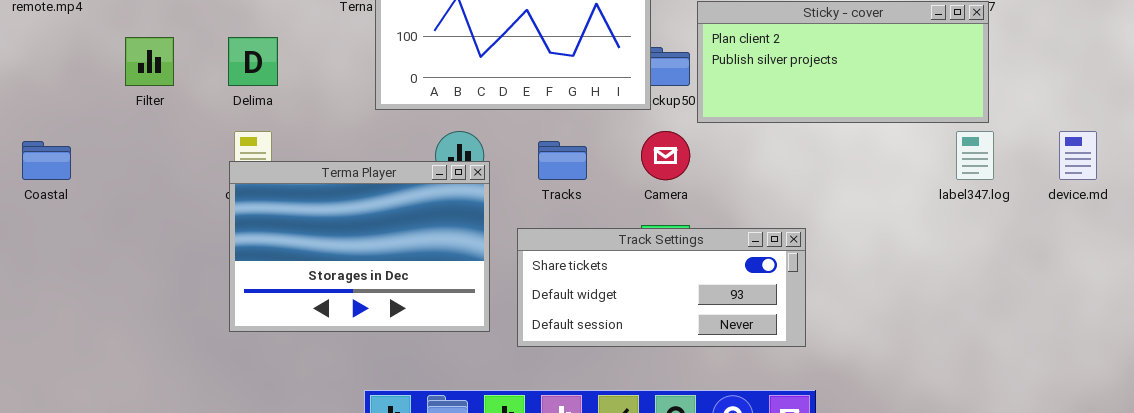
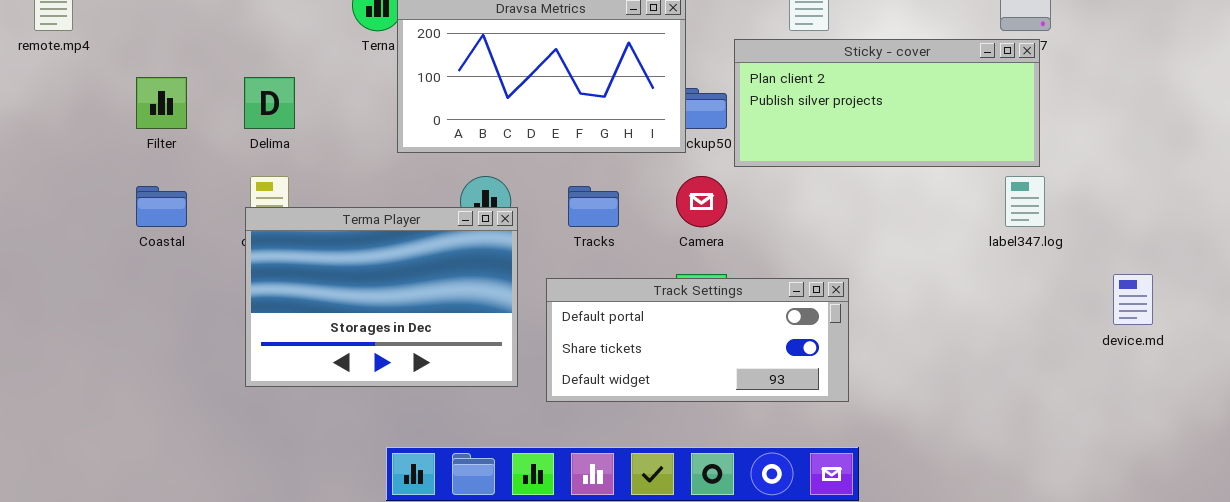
device.md: [1059,131,1097,180] -> [1113,274,1153,325], moved
Coastal: [22,141,71,180] -> [136,186,187,227], moved
Track Settings: [517,228,806,347] -> [546,278,849,402], scrolled up 1 row

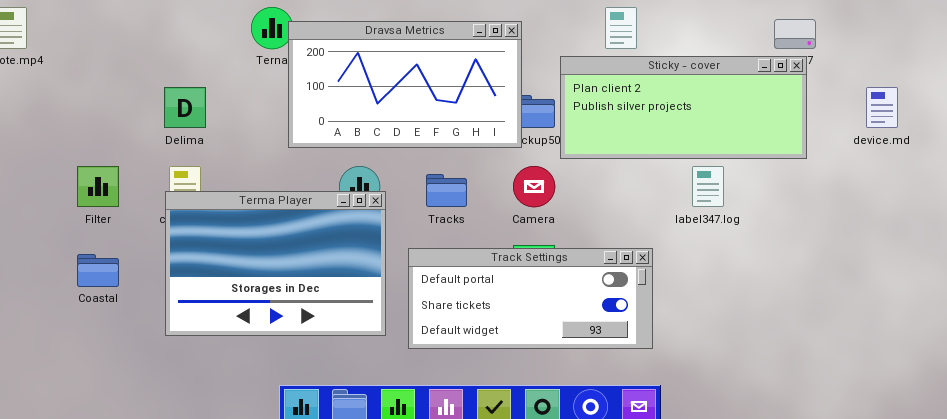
Filter: [136,77,187,129] -> [77,166,119,207], moved
label347.log: [1005,176,1045,227] -> [692,166,724,207], moved
Coastal: [136,186,187,227] -> [77,254,119,287], moved
device.md: [1113,274,1153,325] -> [866,87,898,128], moved

